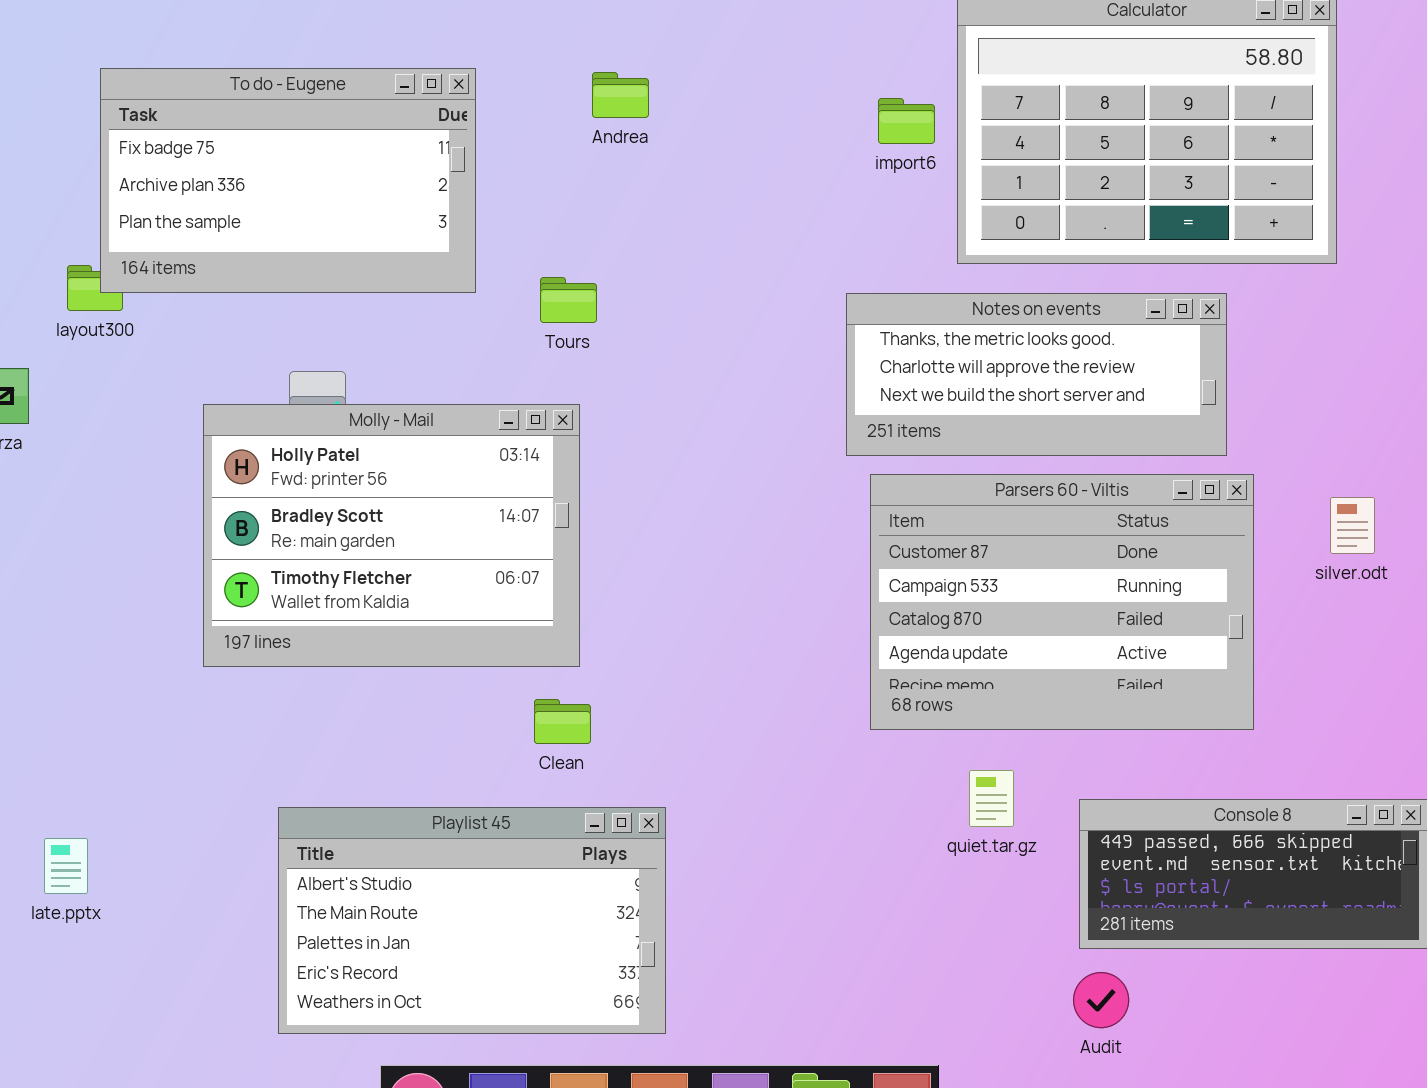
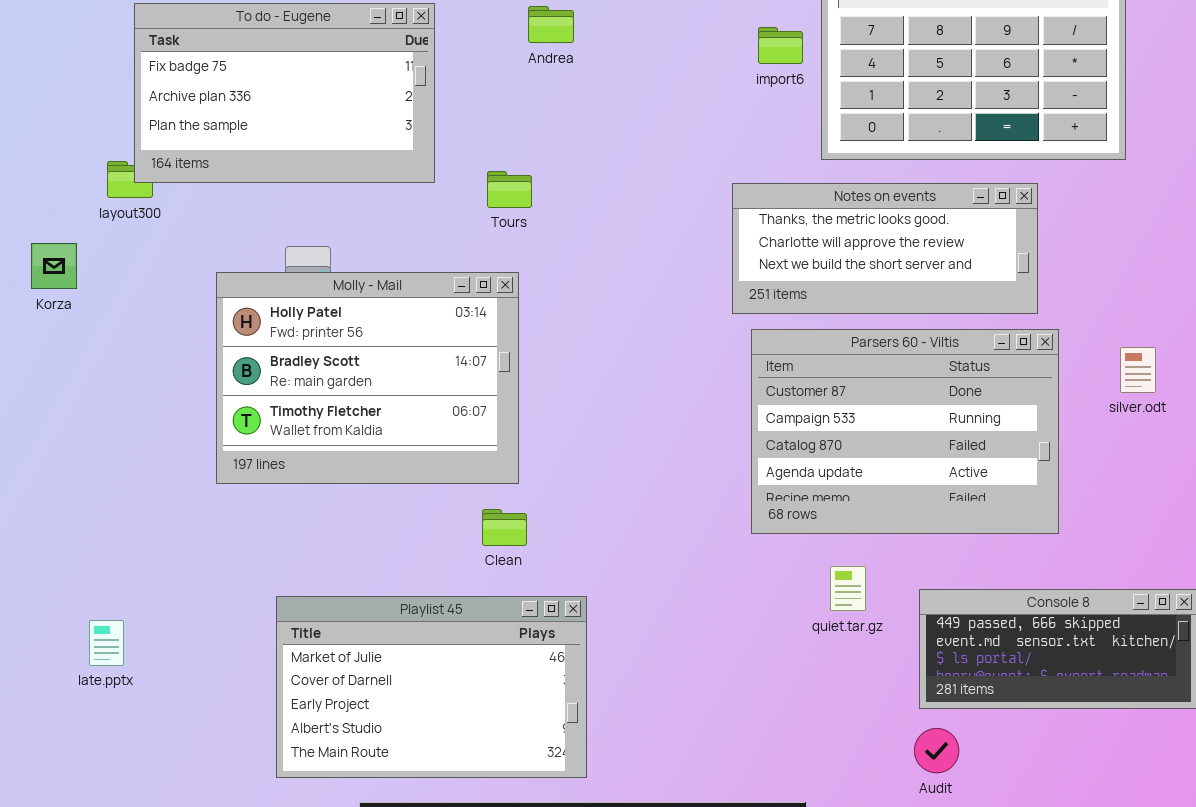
Playlist 45: [278,807,666,1034] -> [276,596,587,778], scrolled up 3 rows

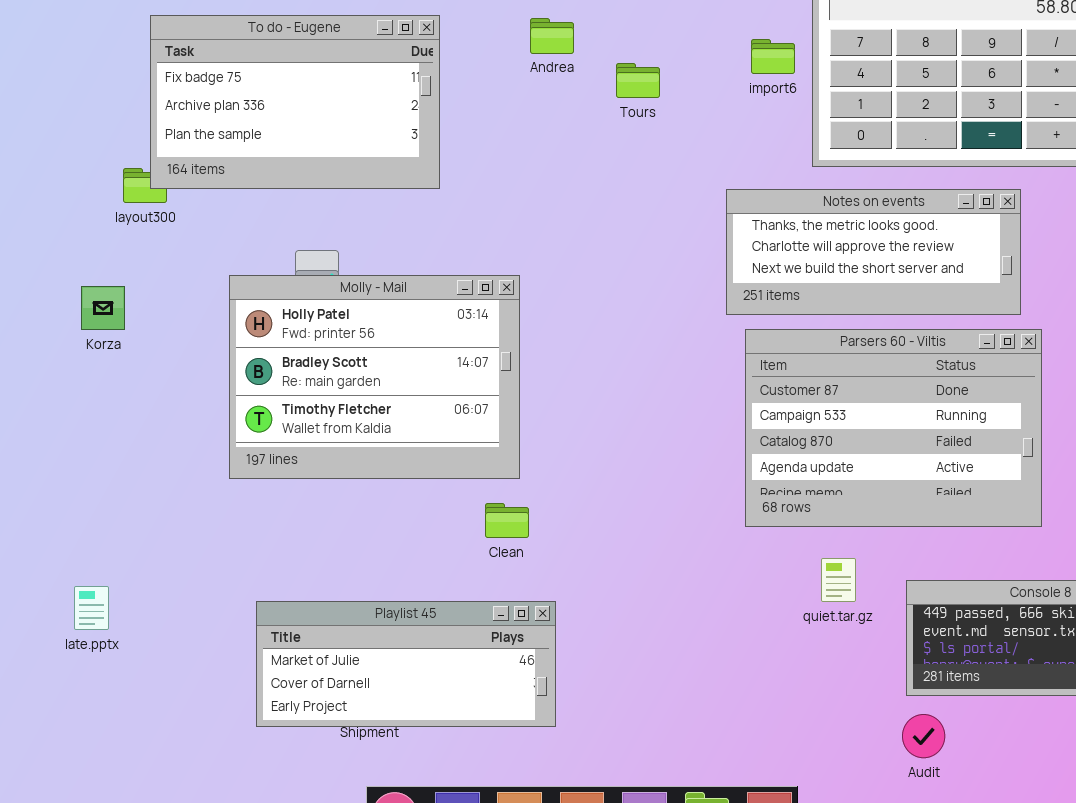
Tours: [487,171,532,208] -> [616,63,660,98], moved
Korza: [31,243,77,289] -> [81,286,125,330], moved
Playlist 45: [276,596,587,778] -> [256,601,556,727], moved, resized
late.pptx: [89,620,124,666] -> [74,586,109,630], moved

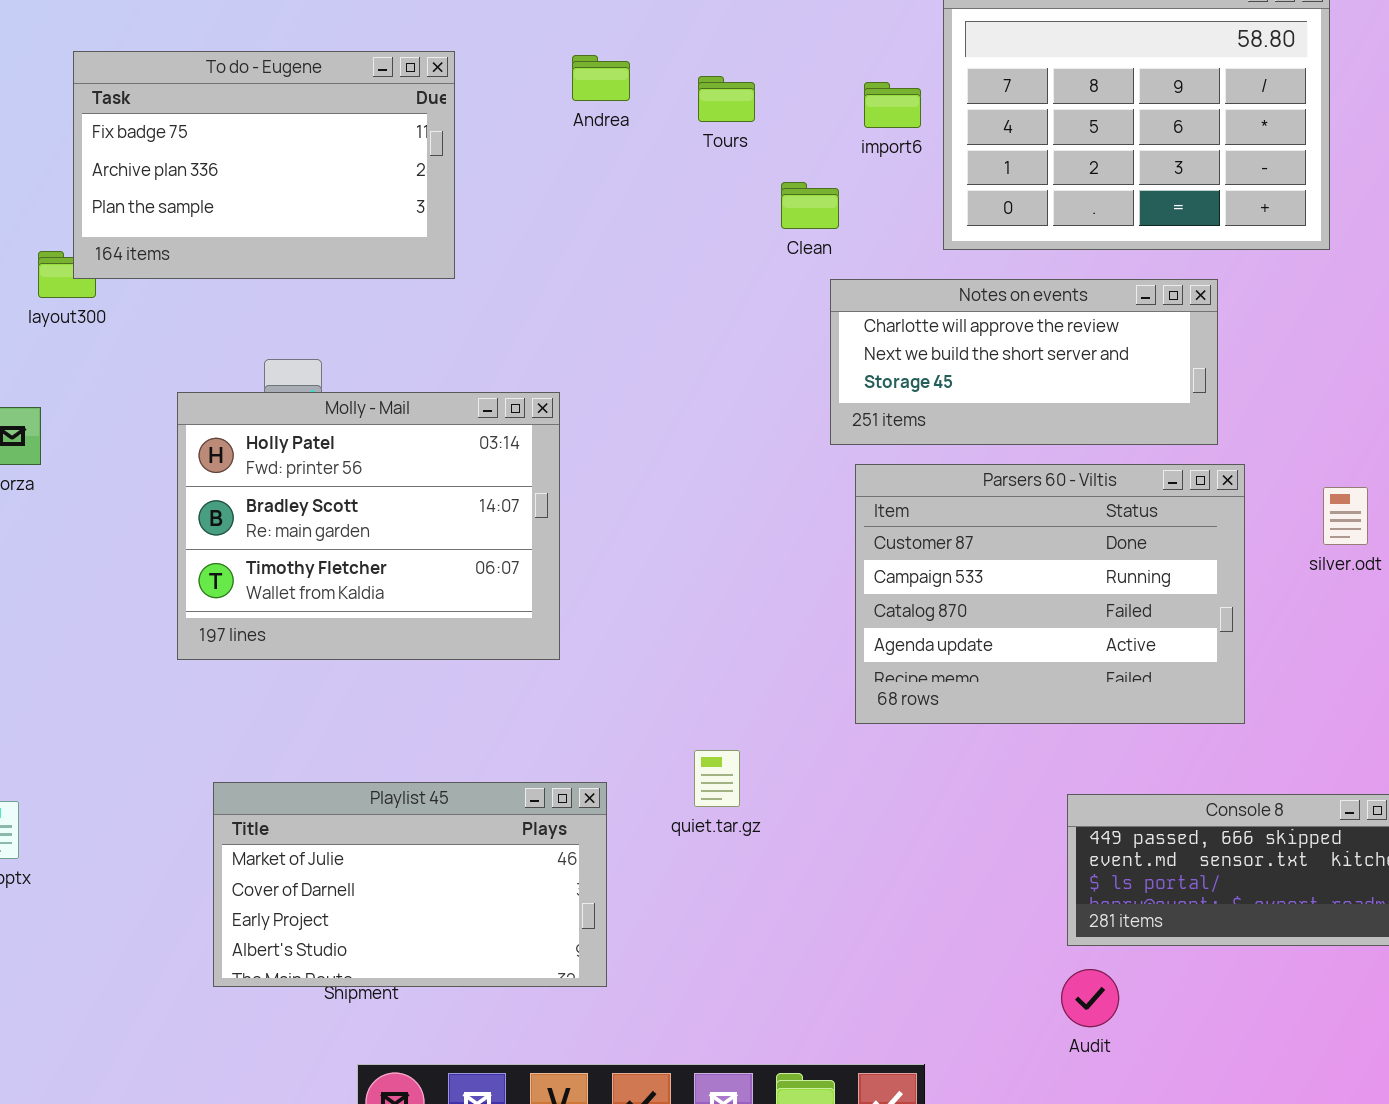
Tours: [616,63,660,98] -> [698,76,755,122], moved
Notes on events: [726,189,1021,315] -> [830,279,1218,445], scrolled down 1 row
Clean: [485,503,529,538] -> [781,182,839,229], moved
quiet.tar.gz: [821,558,856,602] -> [694,750,740,807], moved
Playlist 45: [256,601,556,727] -> [213,782,607,987], resized

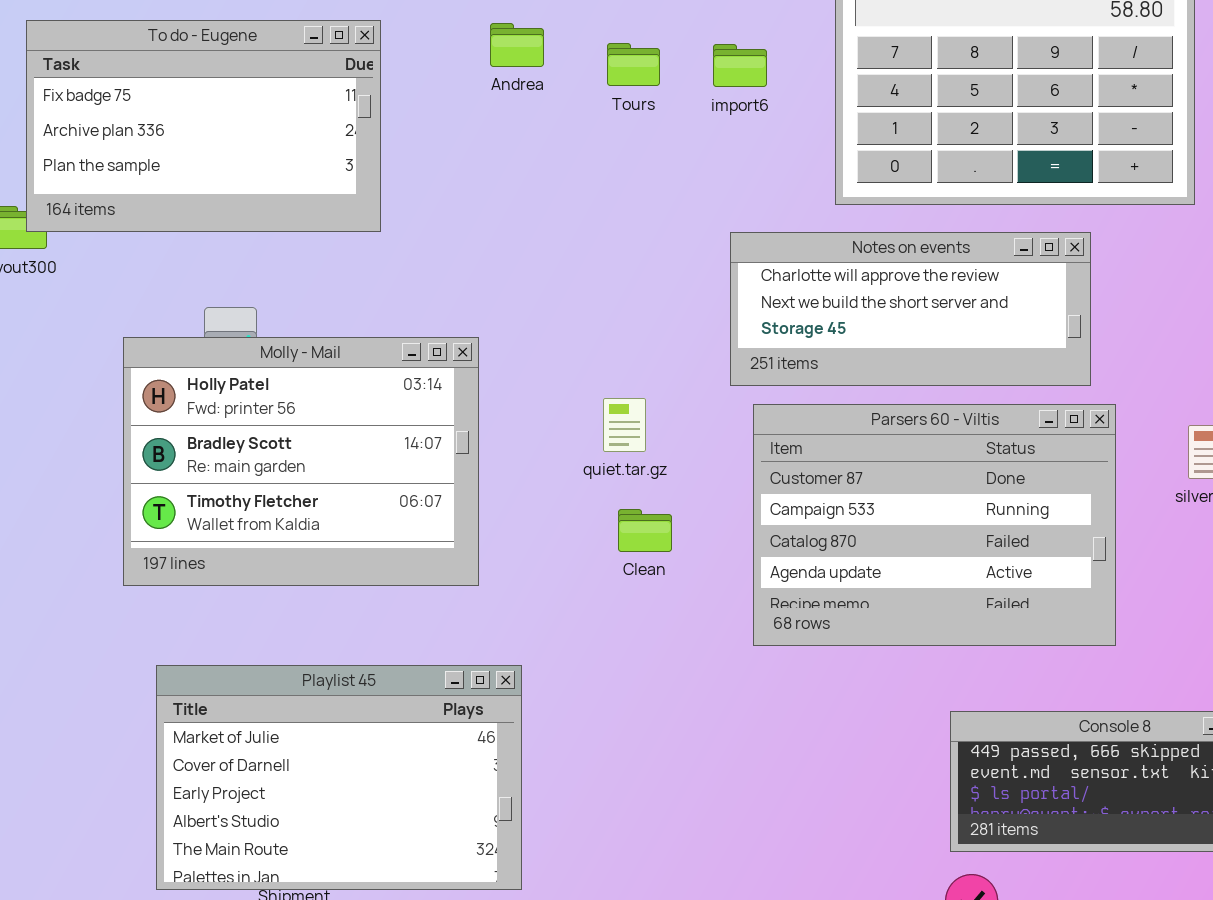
import6: [864,82,921,128] -> [713,44,767,87], moved
Clean: [781,182,839,229] -> [618,509,672,552], moved
quiet.tar.gz: [694,750,740,807] -> [603,398,646,452], moved
Playlist 45: [213,782,607,987] -> [156,665,522,890], resized

